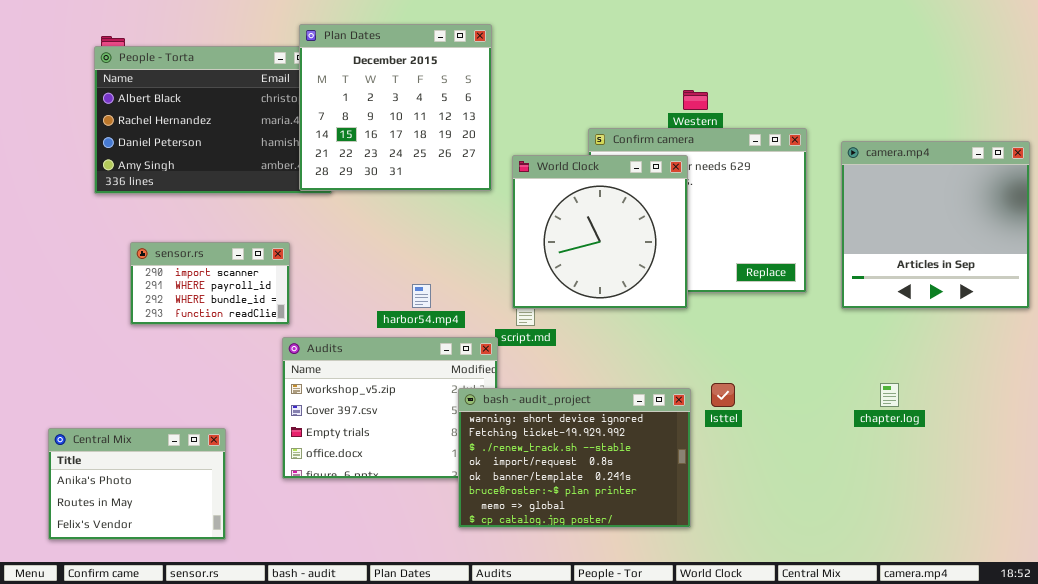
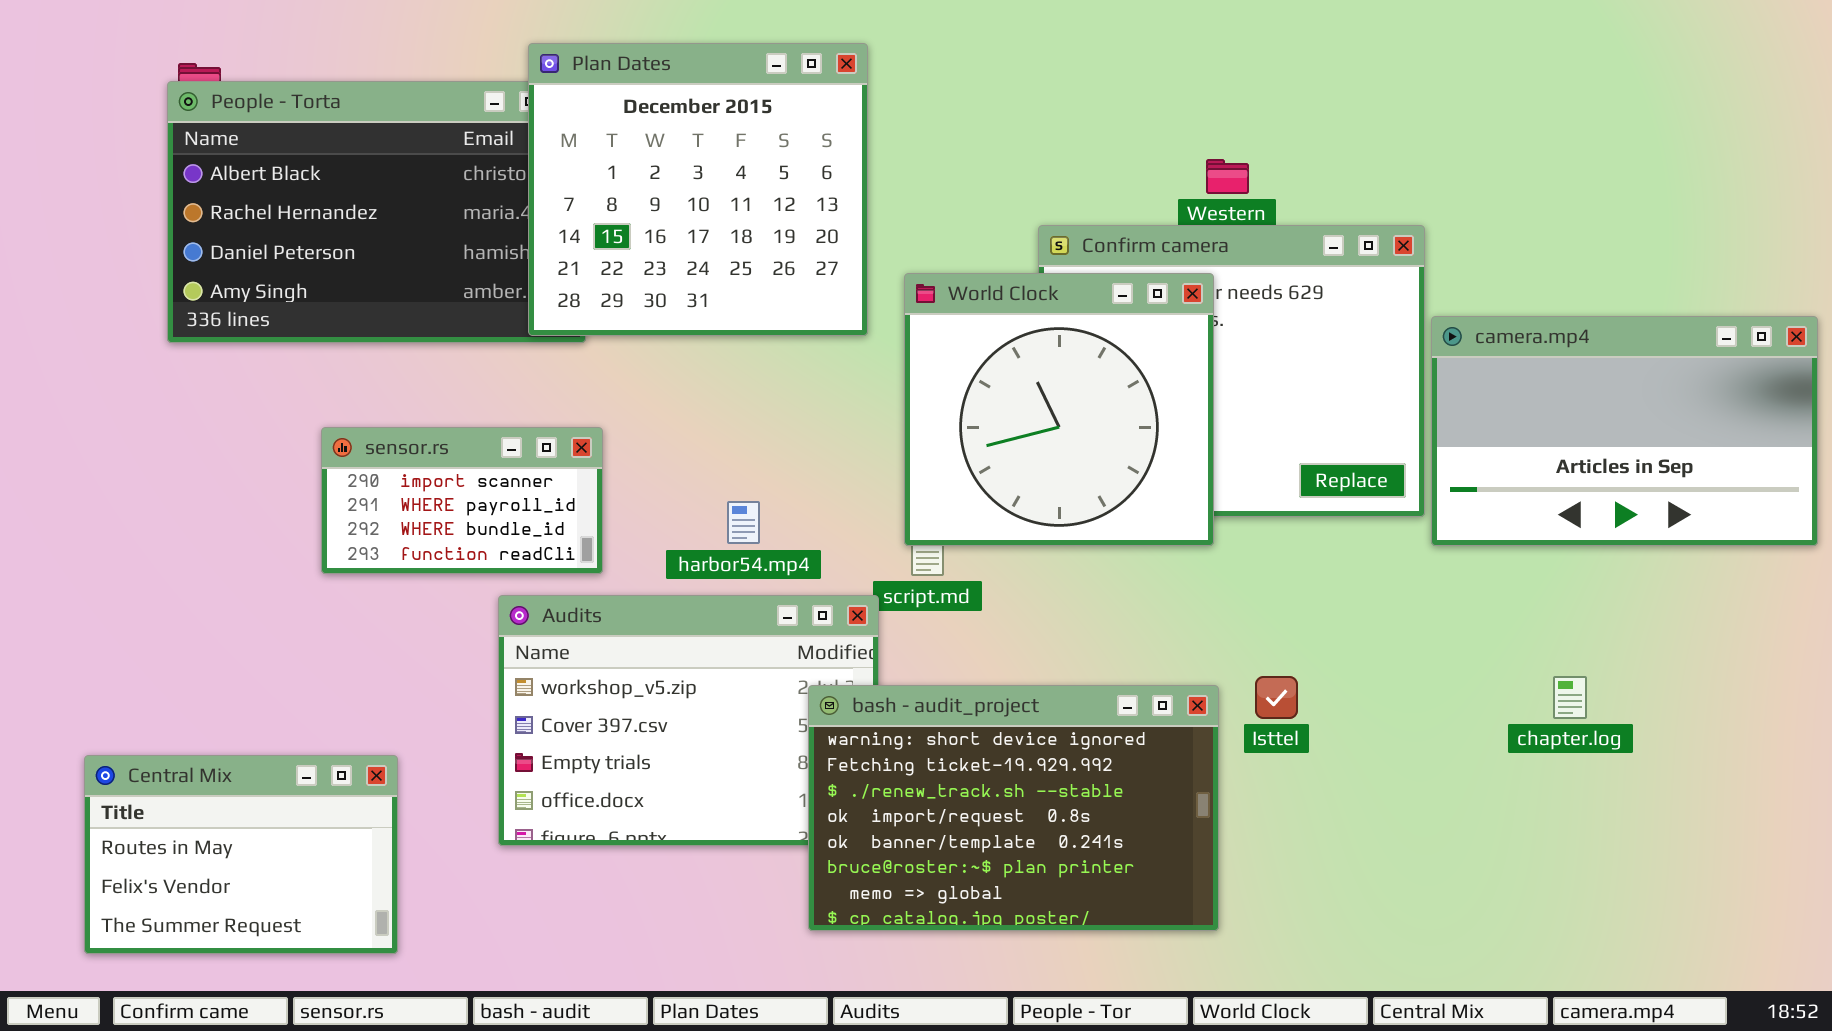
camera.mp4: [841,141,1030,309] -> [1431,316,1818,546], resized
sensor.rs: [130,242,290,325] -> [321,427,603,574], moved
Central Mix: [48,428,226,540] -> [84,755,398,954], scrolled down 1 row

